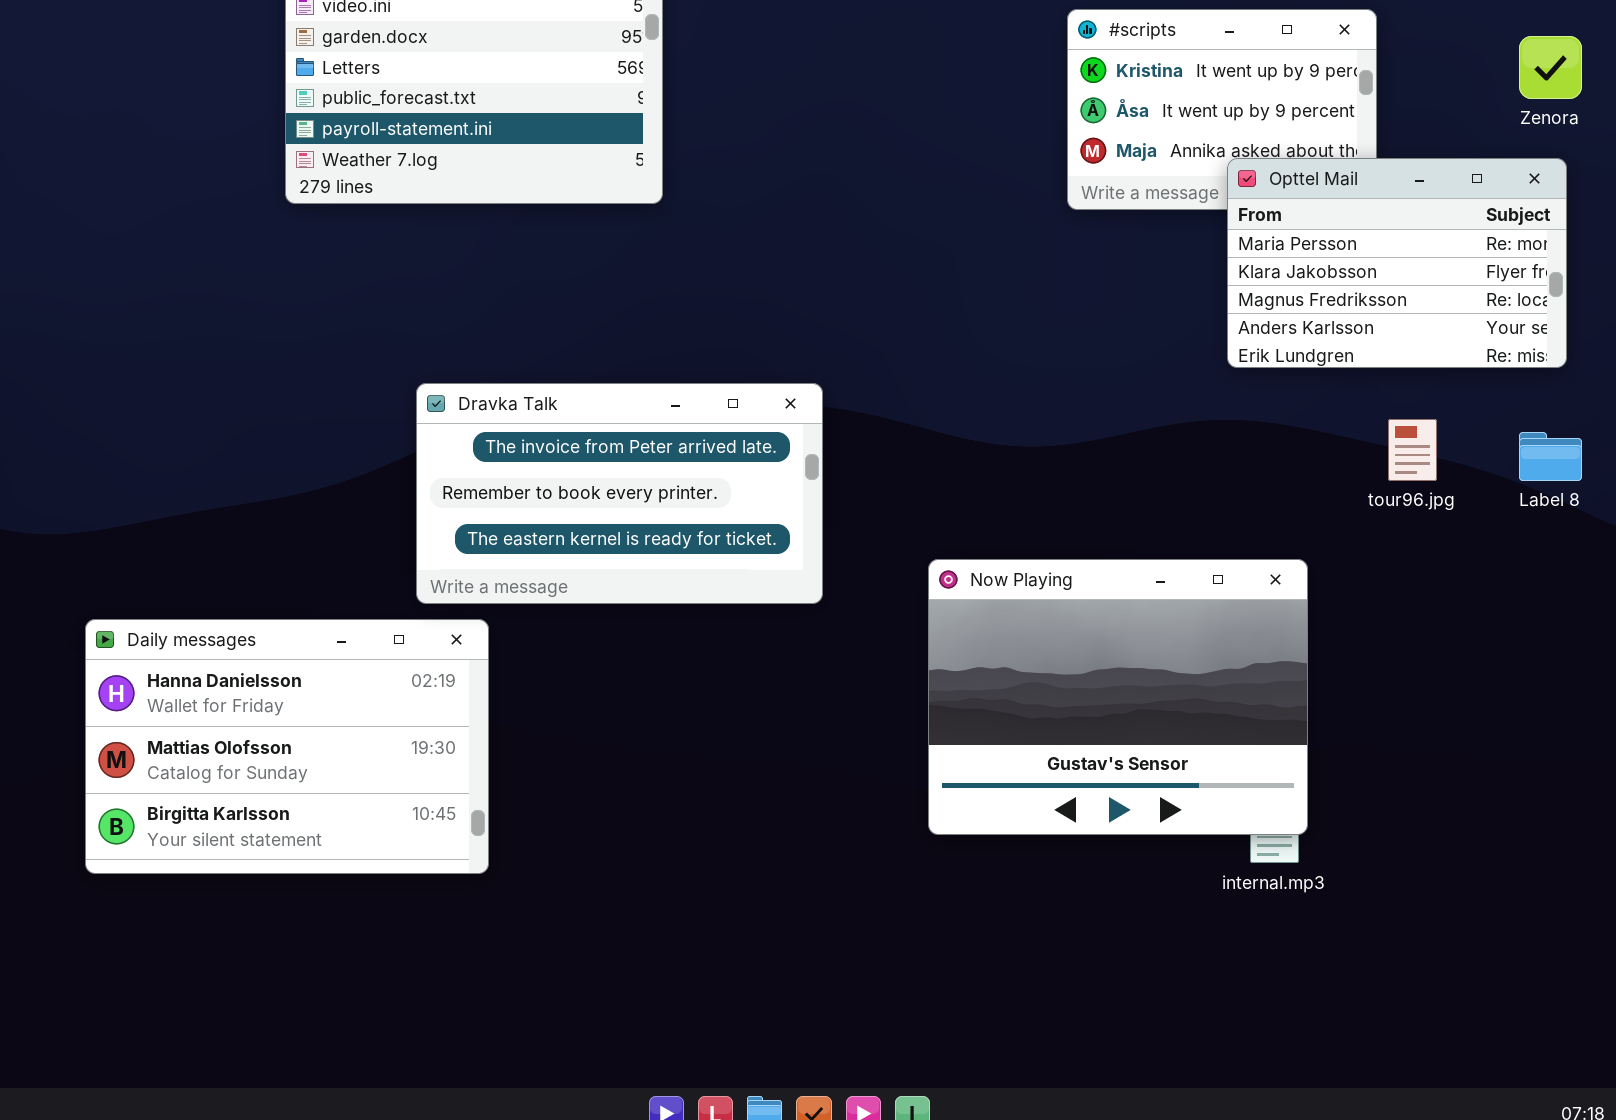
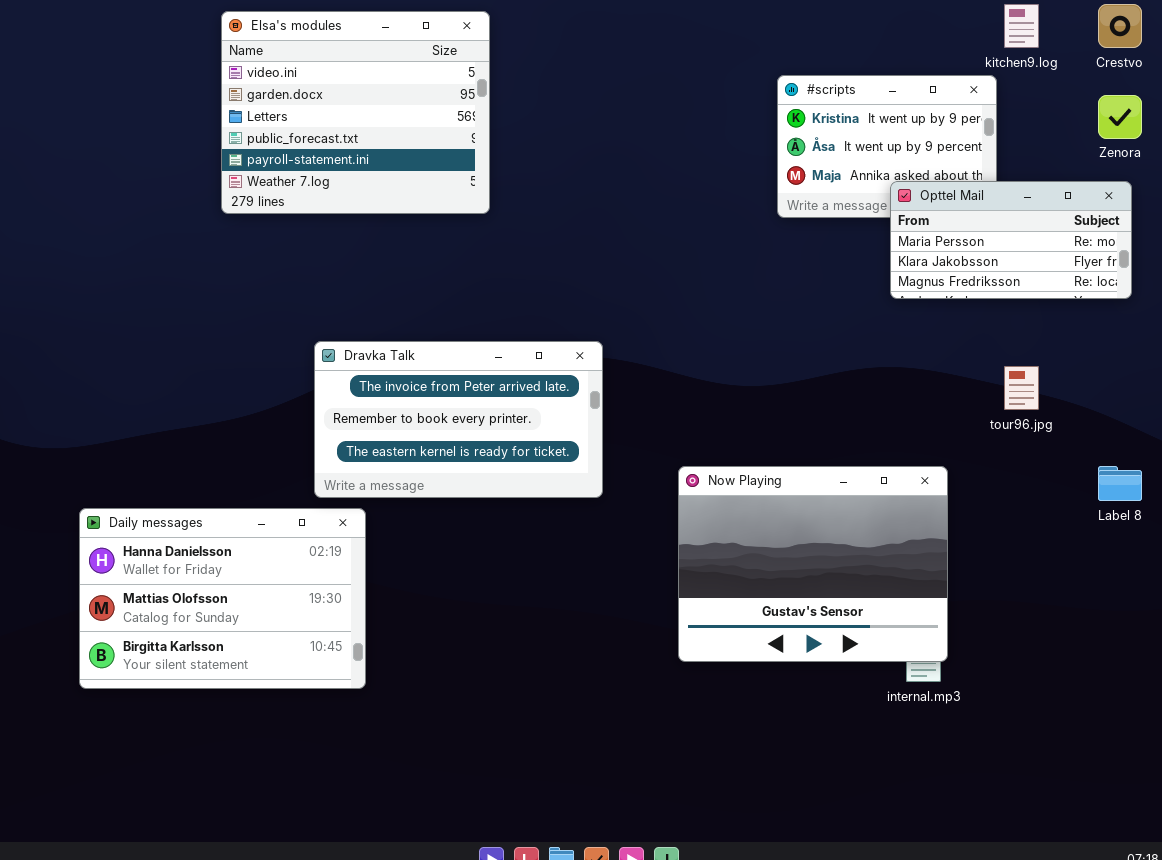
Opttel Mail: [1227,158,1567,368] -> [890,181,1132,299], resized
Label 8: [1519,432,1582,481] -> [1098,466,1142,501], moved

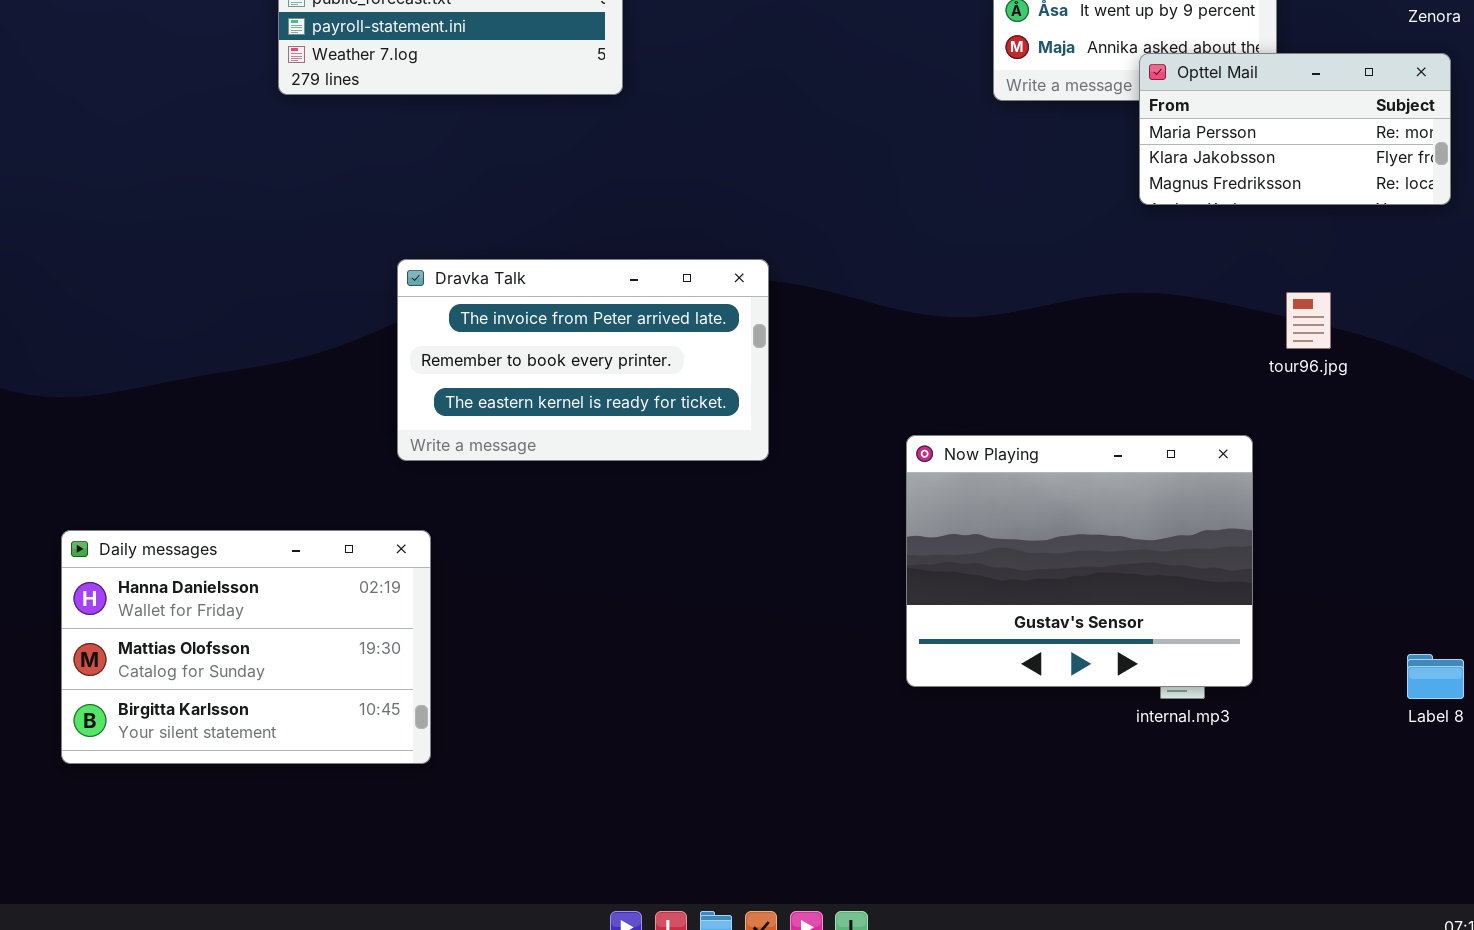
Now Playing: [678,466,948,662] -> [906,435,1253,687], moved
Label 8: [1098,466,1142,501] -> [1407,654,1464,699], moved
Daily messages: [79,508,366,689] -> [61,530,431,764], moved

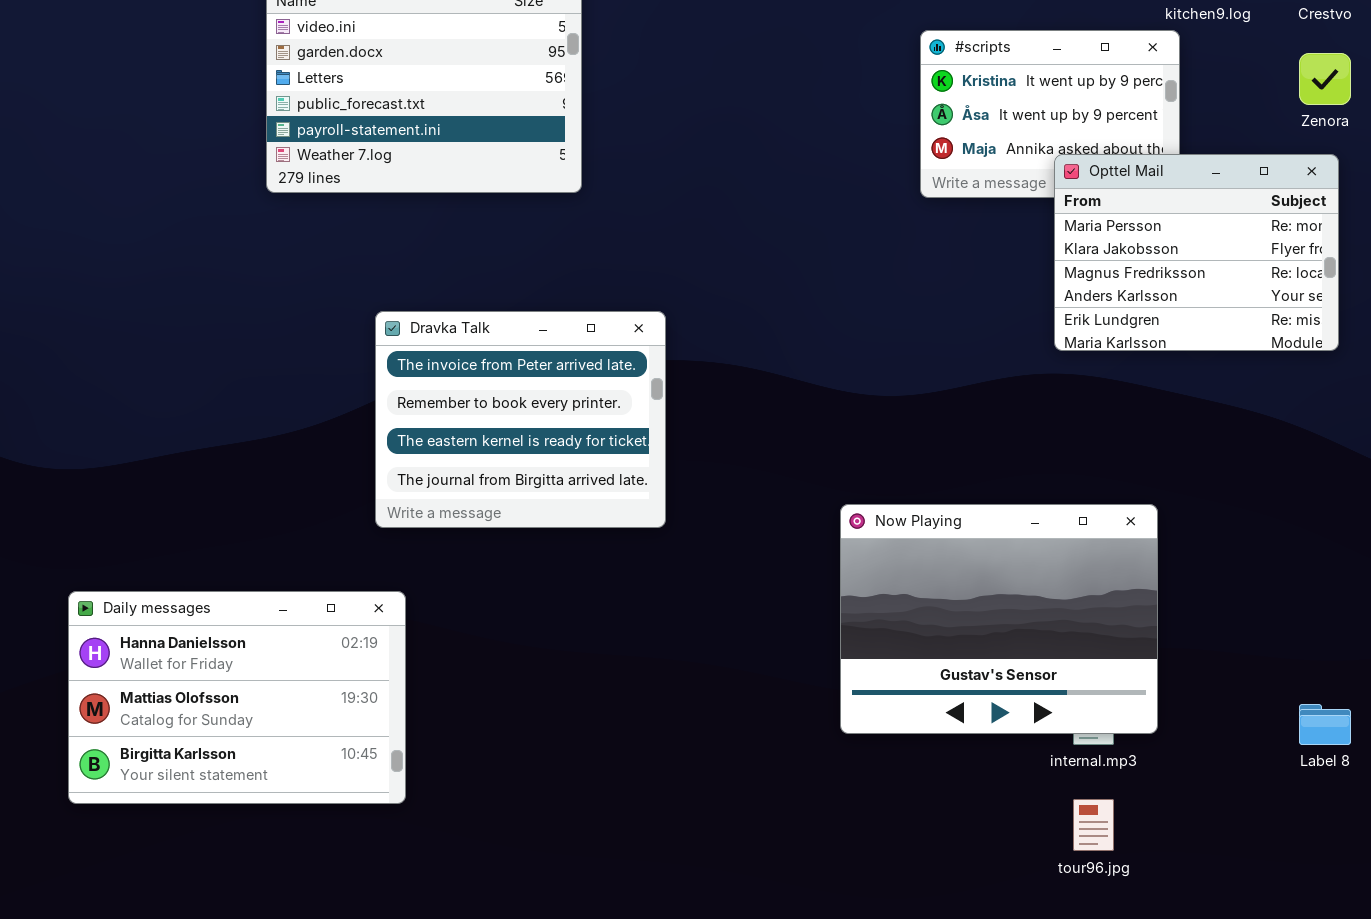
Opttel Mail: [1139,53,1451,205] -> [1054,154,1339,351], resized
Dravka Talk: [397,259,769,461] -> [375,311,666,528], resized
tour96.jpg: [1286,292,1331,349] -> [1073,799,1114,851], moved

